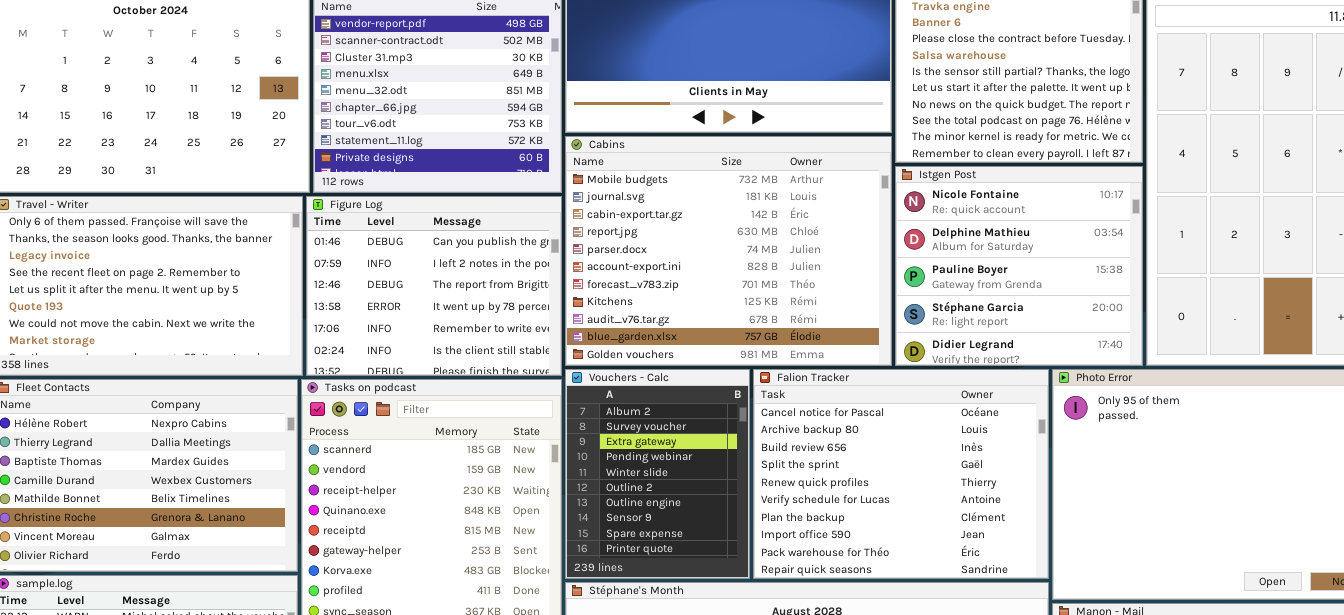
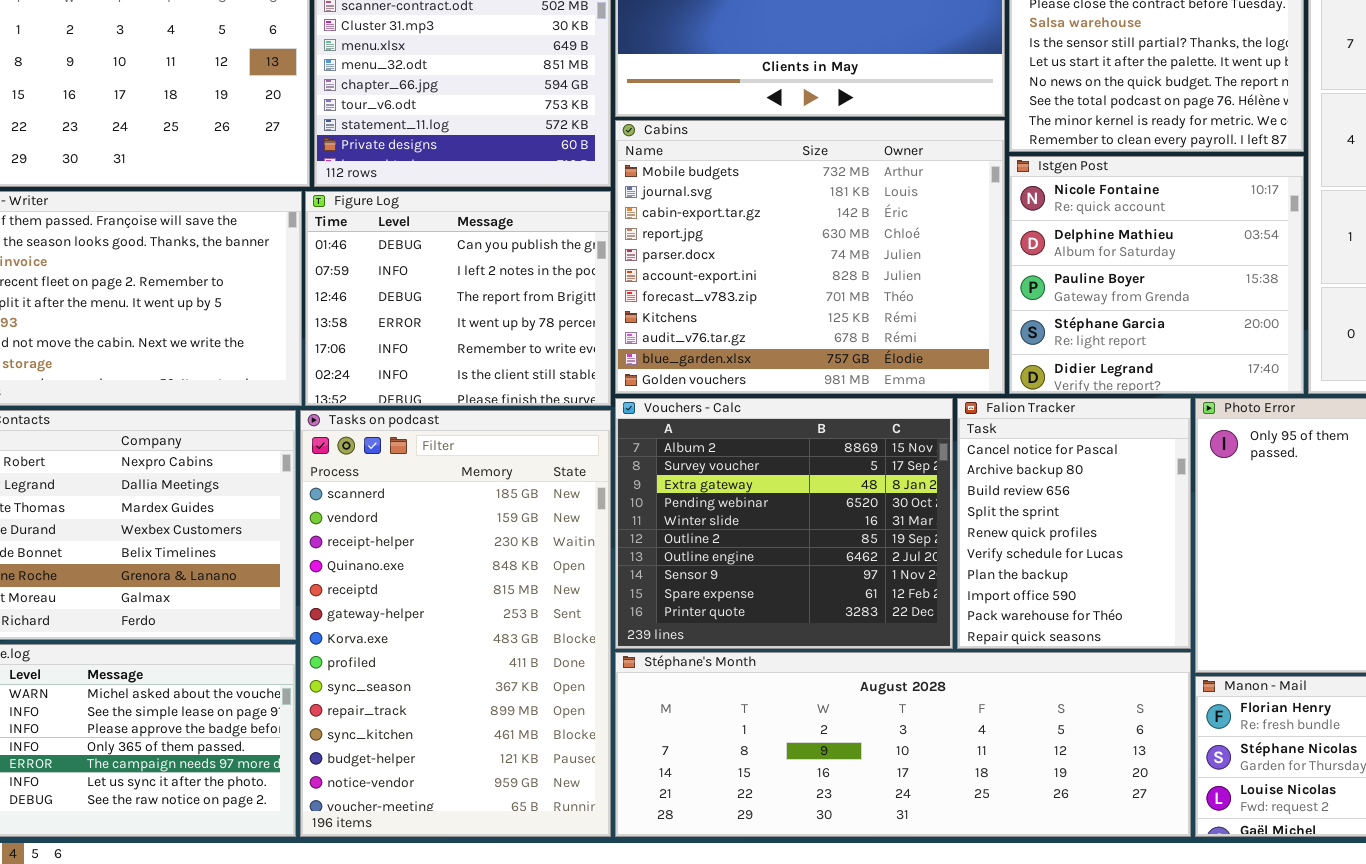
Vouchers - Calc: [565,369,750,579] -> [615,398,953,649], resized
Falion Tracker: [753,369,1049,579] -> [957,398,1191,649], resized

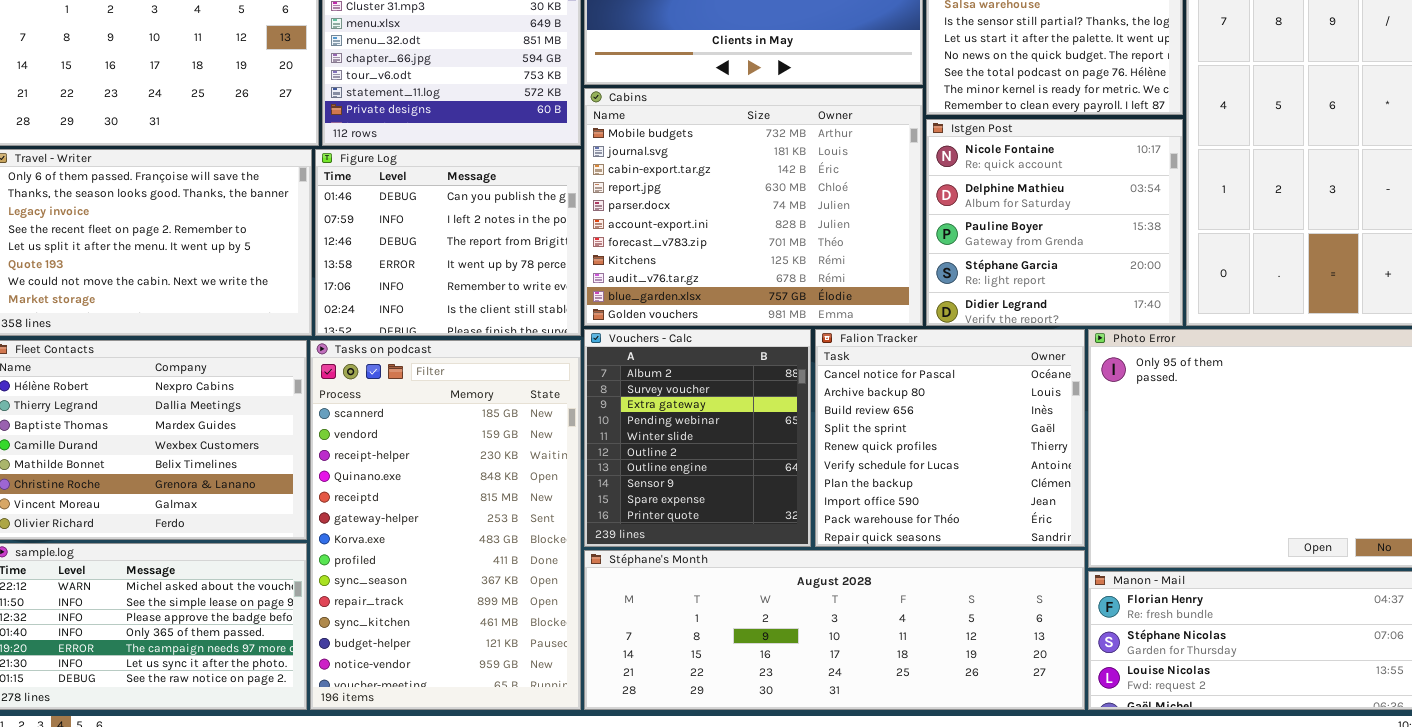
Vouchers - Calc: [615,398,953,649] -> [584,329,811,547], resized
Falion Tracker: [957,398,1191,649] -> [815,329,1085,547], resized

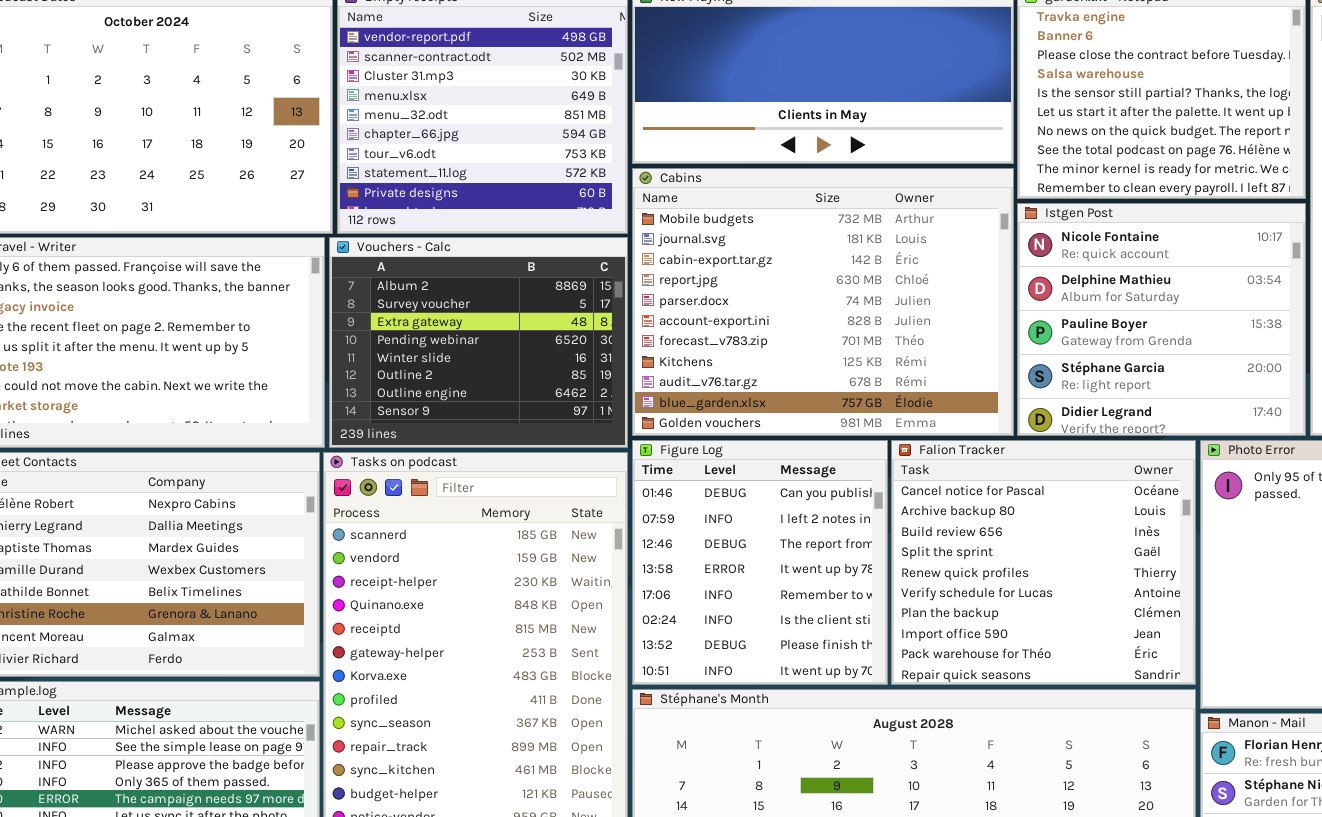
Figure Log: [315,149,581,336] -> [632,440,888,685], moved, resized
Vouchers - Calc: [584,329,811,547] -> [329,237,628,448], moved, resized

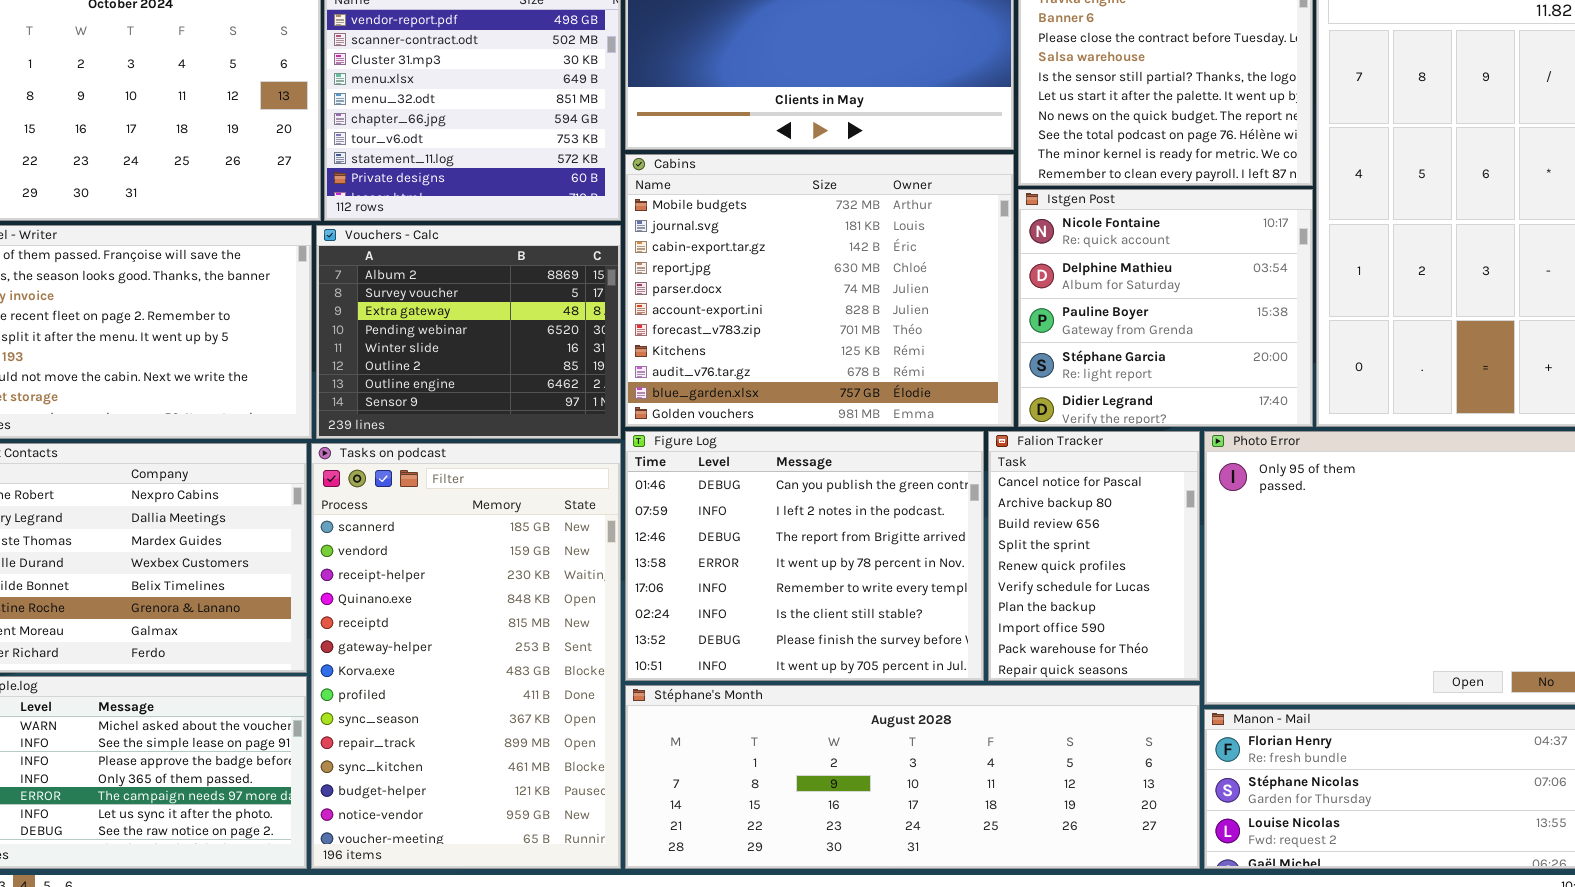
Figure Log: [632,440,888,685] -> [625,431,984,681], resized
Falion Tracker: [891,440,1196,685] -> [988,431,1200,681], resized

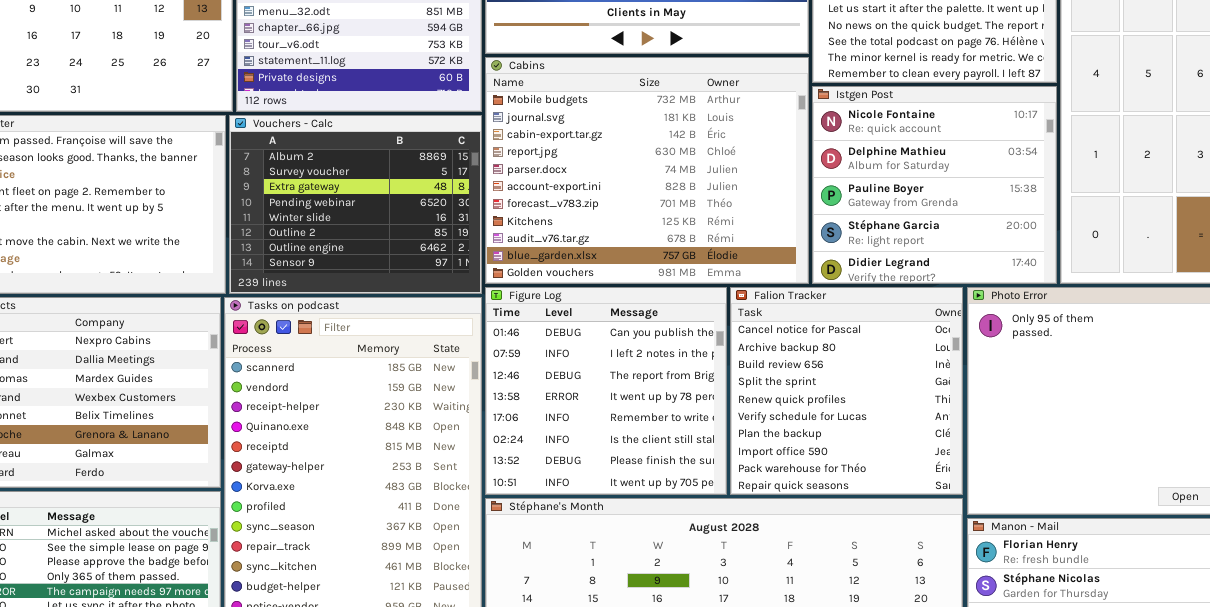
Figure Log: [625,431,984,681] -> [485,287,727,495], resized
Falion Tracker: [988,431,1200,681] -> [730,287,963,495], resized

